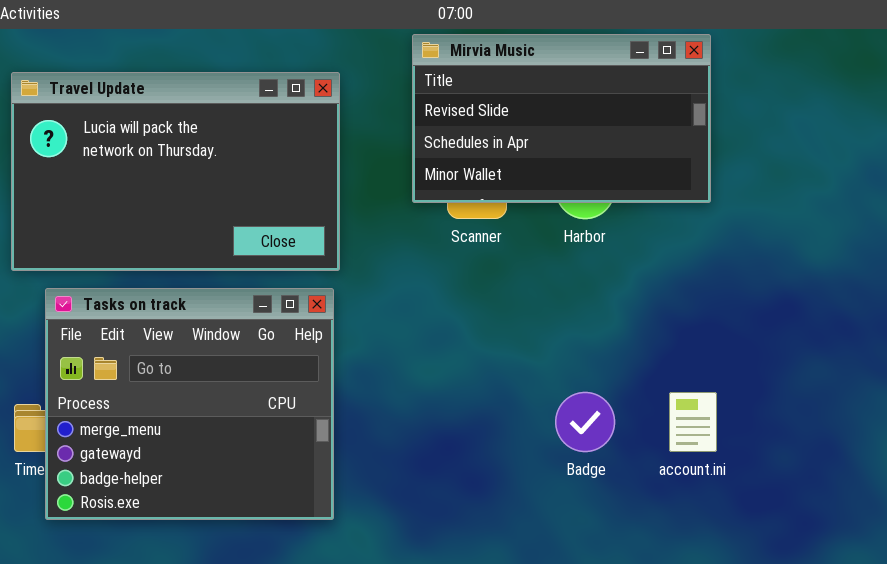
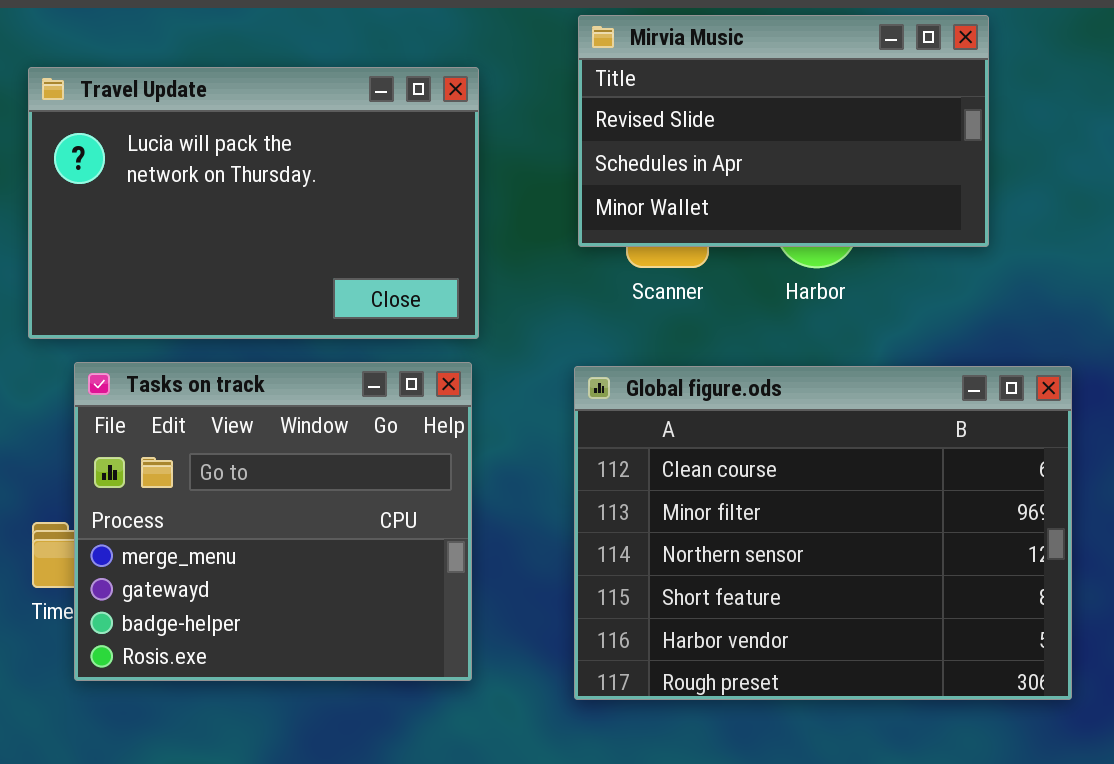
Global figure.ods: none -> [574,366,1072,700], opened

